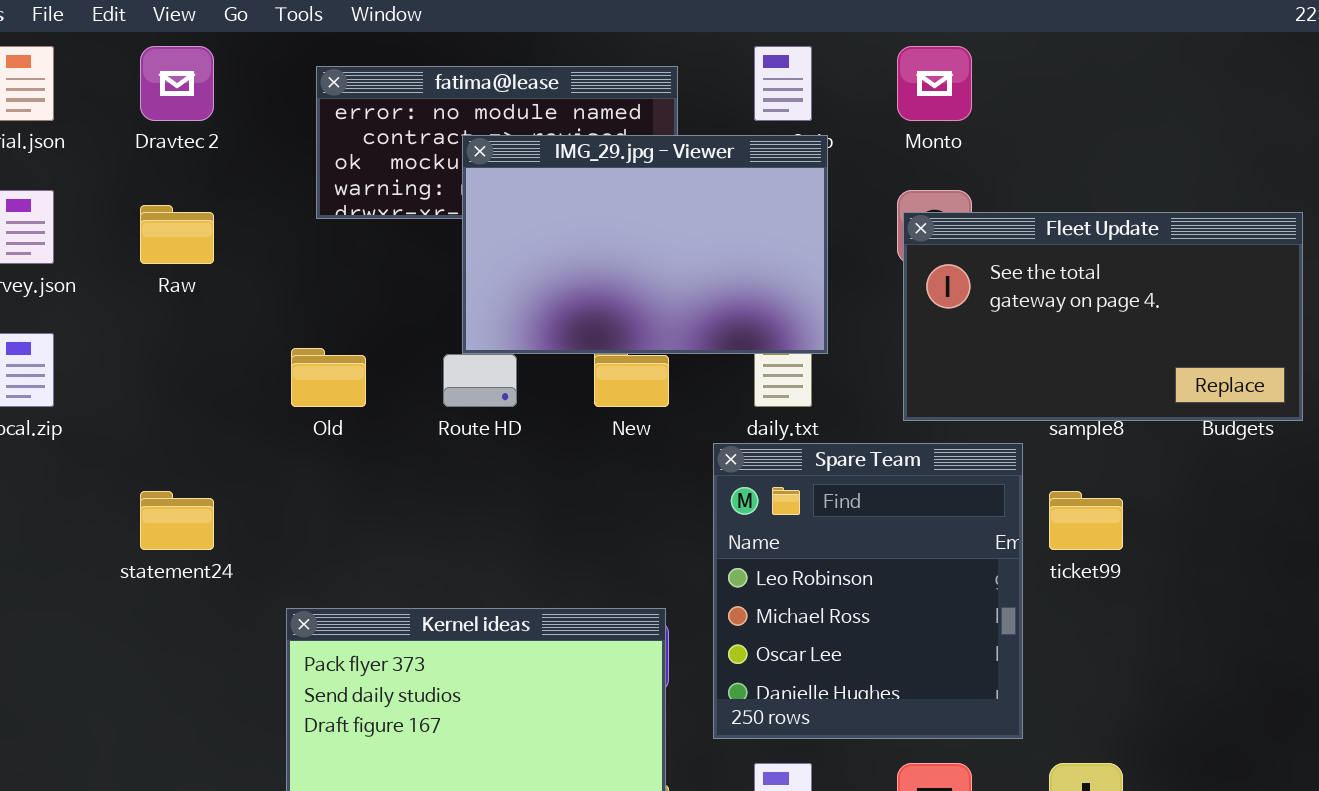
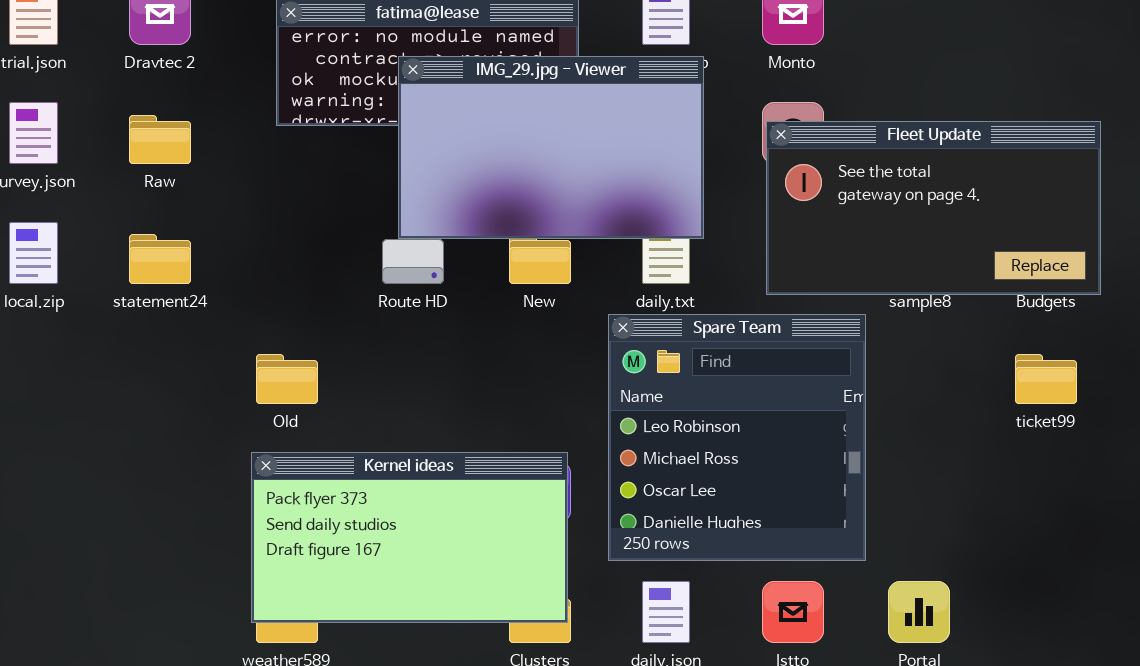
Old: [291,348,366,407] -> [256,354,318,404], moved
statement24: [140,491,214,550] -> [129,234,191,284], moved
ticket99: [1049,491,1123,550] -> [1015,354,1077,404], moved

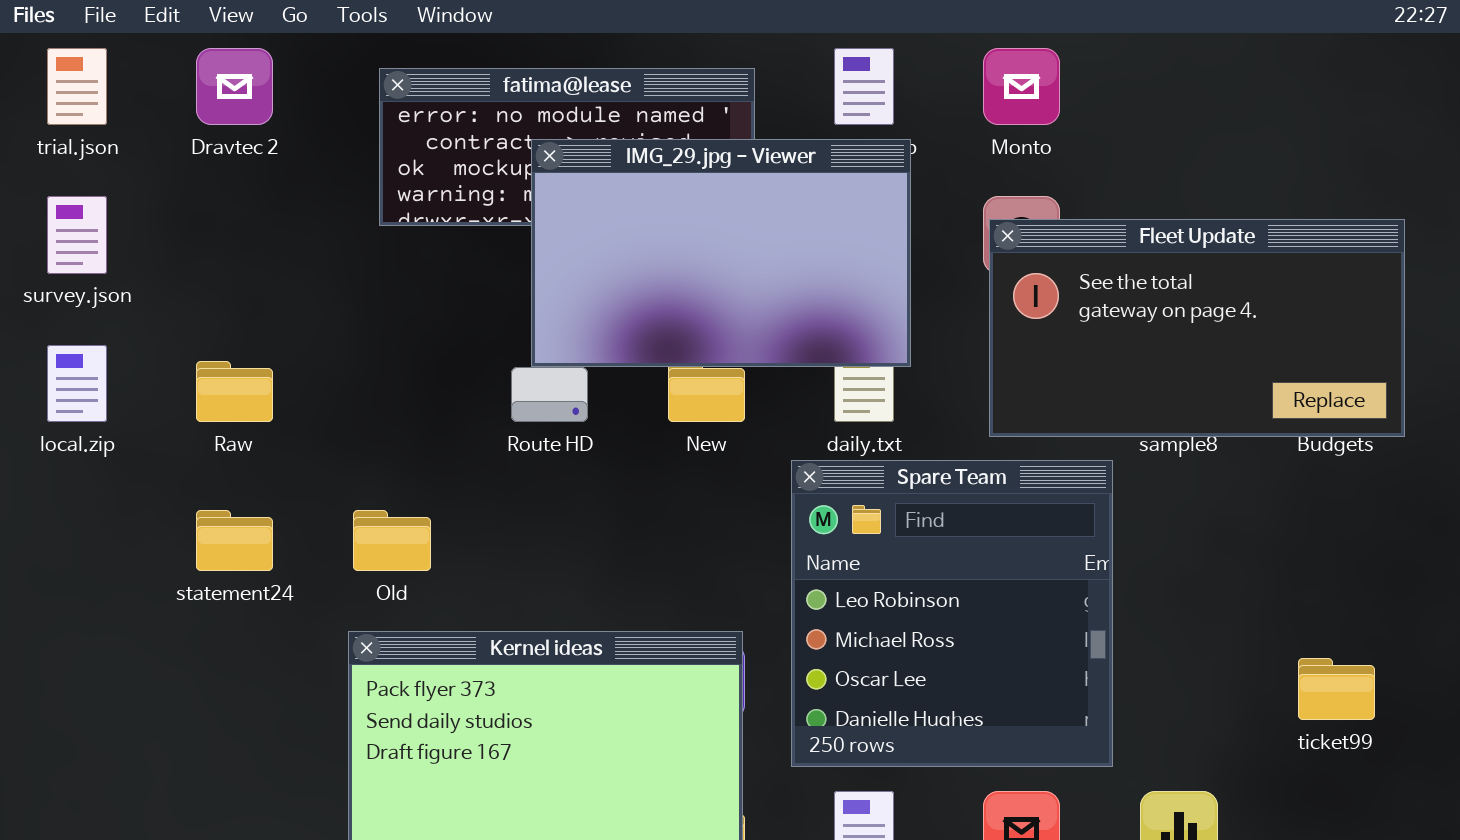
Raw: [129,115,191,164] -> [196,361,273,422], moved
statement24: [129,234,191,284] -> [196,510,273,571], moved
ticket99: [1015,354,1077,404] -> [1298,658,1375,720], moved

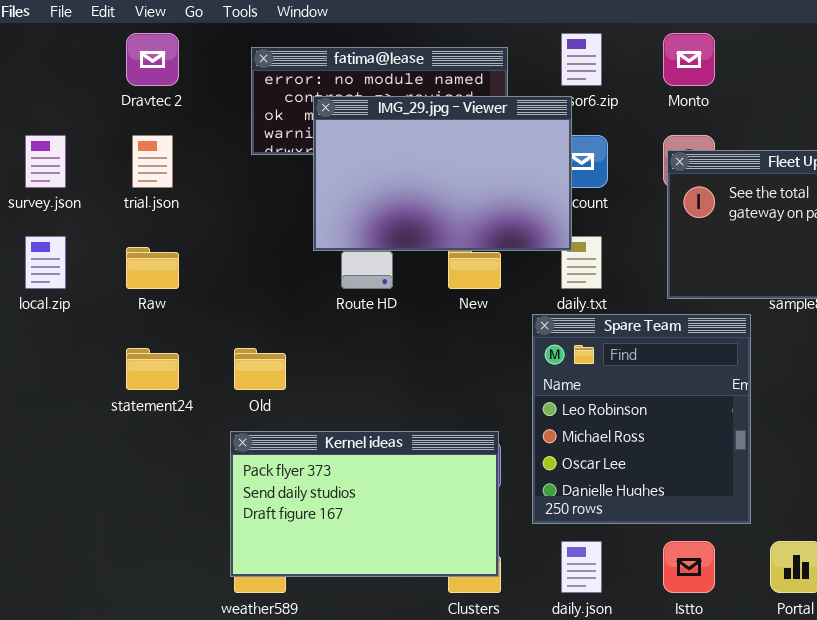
trial.json: [47,48,107,125] -> [132,135,173,188], moved
IMG_29.jpg - Viewer: [531,139,911,367] -> [313,96,572,251], moved

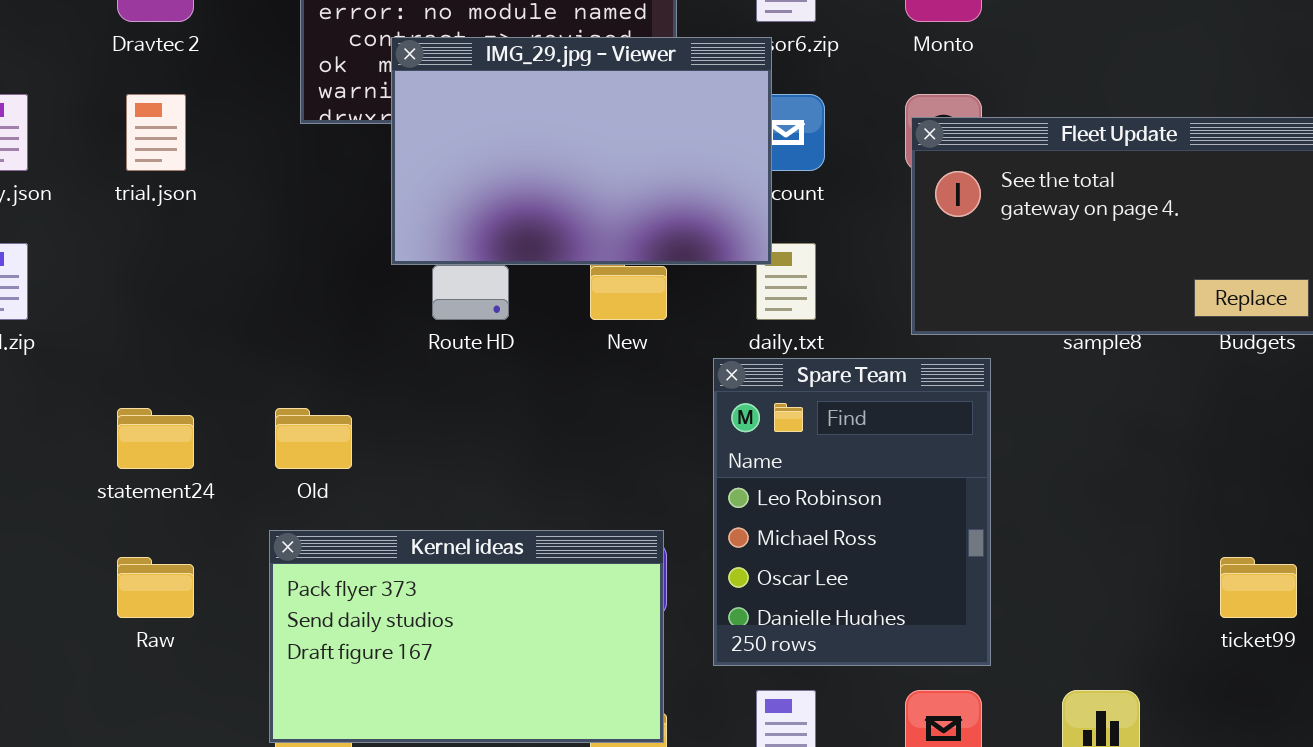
Raw: [126,247,179,289] -> [117,557,194,618], moved
Spare Team: [532,314,751,524] -> [713,358,991,666], resized

